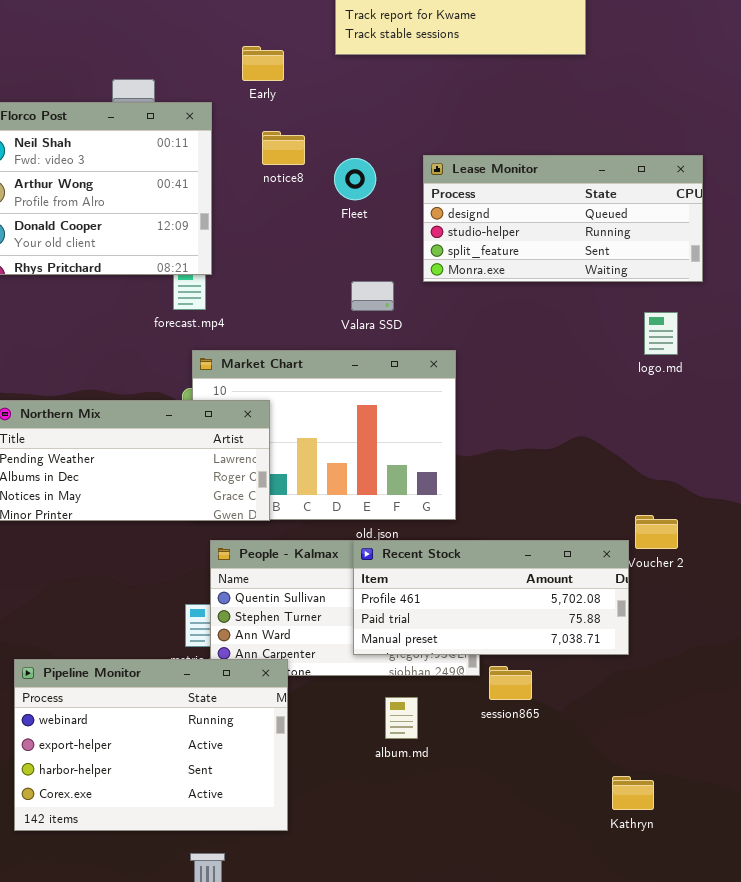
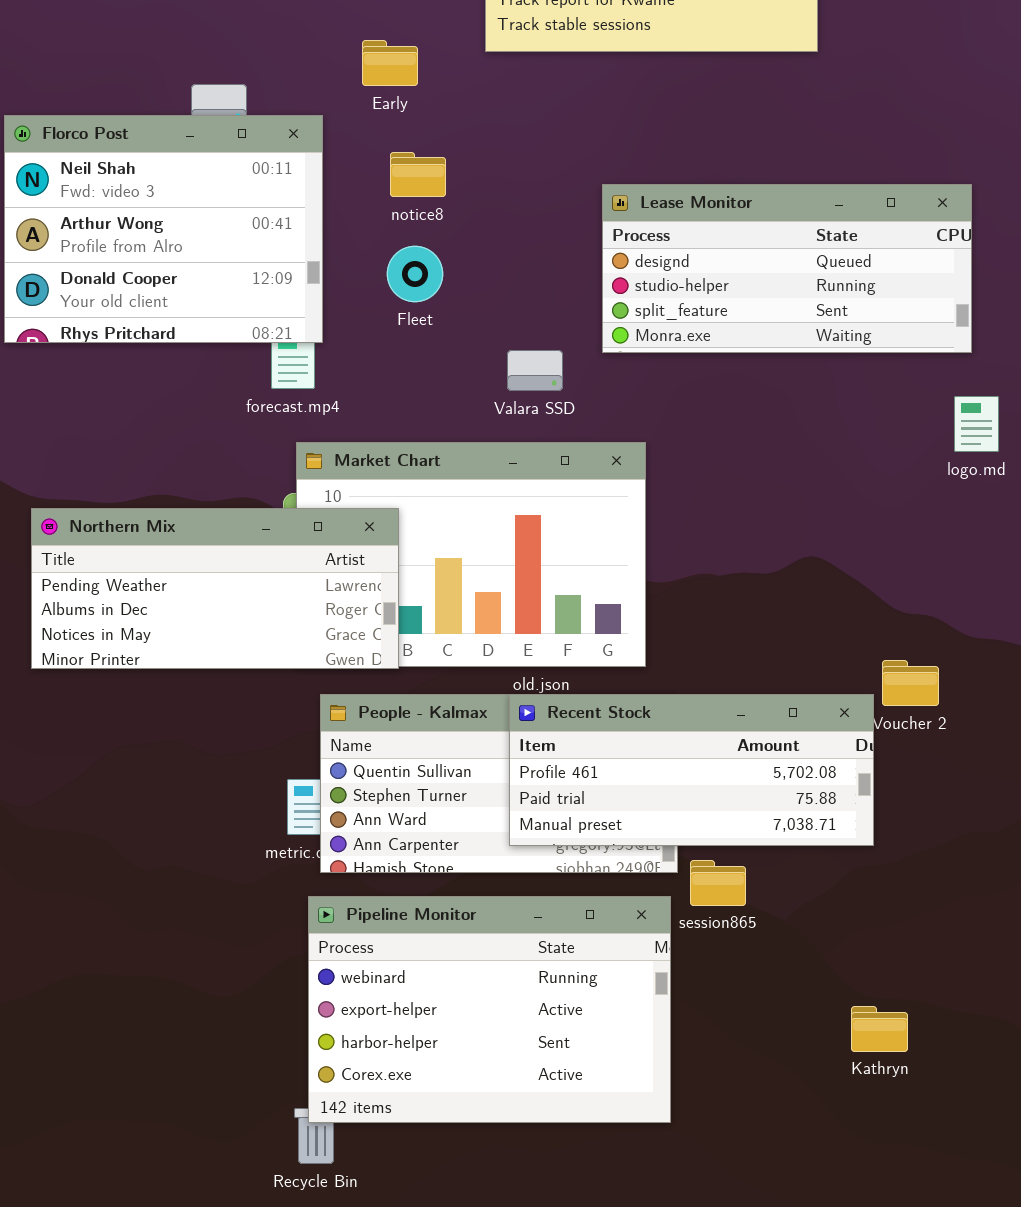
Fleet: [334,158,376,200] -> [387,246,443,302], moved
logo.md: [644,312,678,355] -> [954,396,999,452], moved
Pipeline Monitor: [14,659,288,831] -> [308,896,671,1123], moved

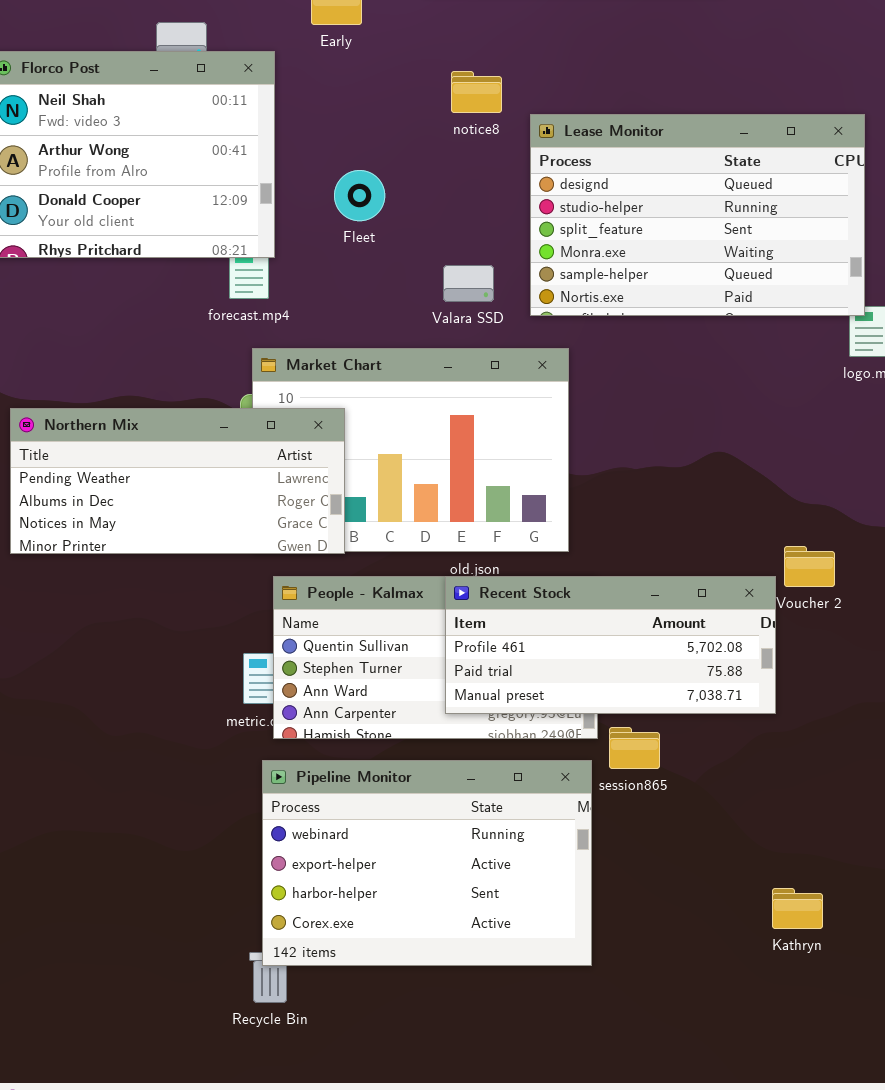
notice8: [390,152,446,197] -> [451,71,502,113], moved
Lease Monitor: [602,184,972,353] -> [530,114,865,316], resized
Kathryn: [851,1006,908,1052] -> [772,888,823,929], moved

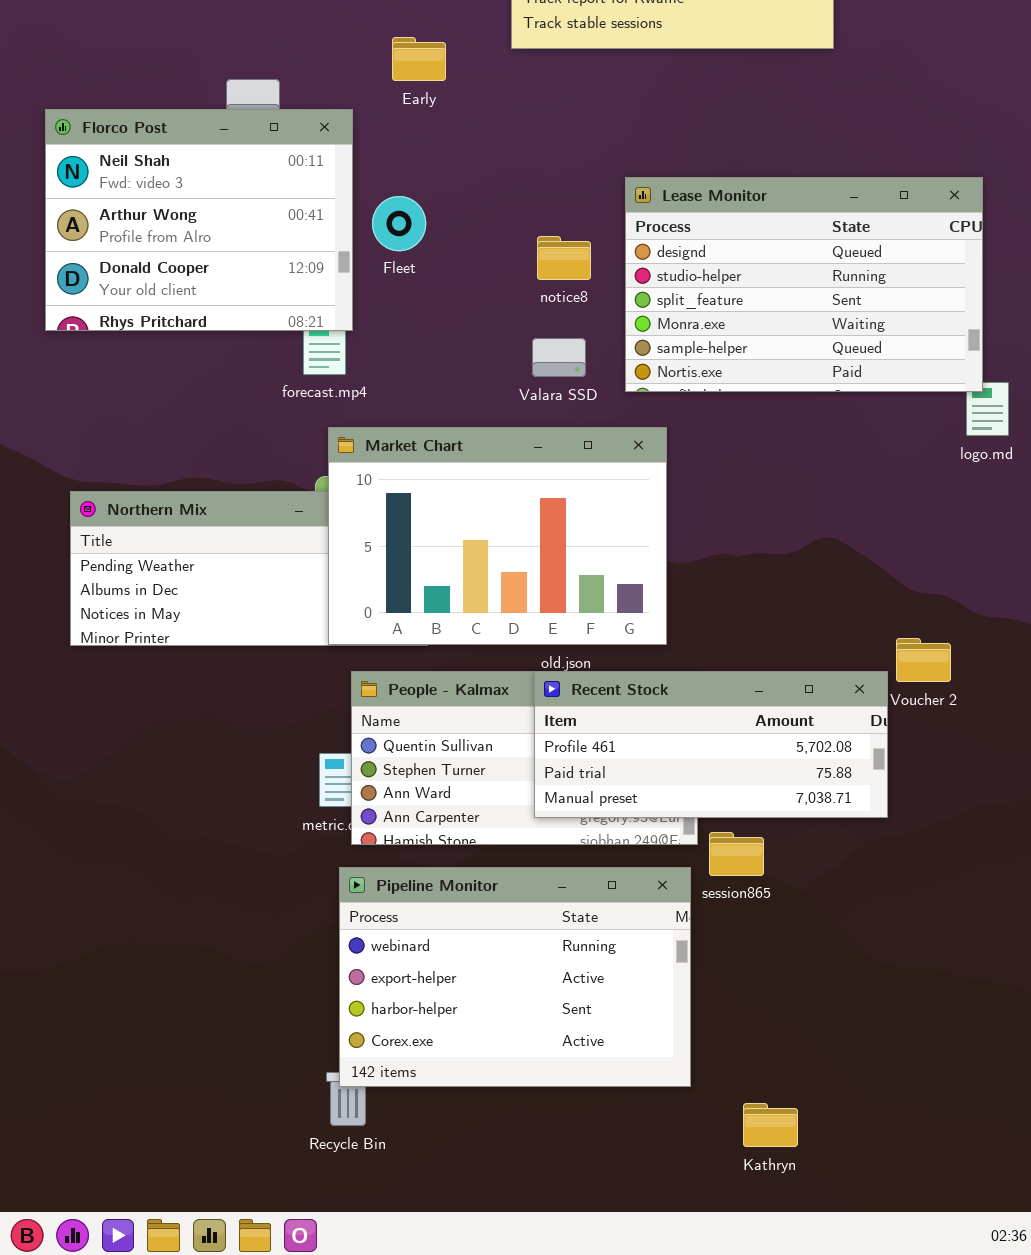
notice8: [451,71,502,113] -> [537,236,591,280], moved
Fleet: [334,170,385,221] -> [372,196,426,251], moved
Market Chart: [252,348,569,552] -> [328,427,667,645], raised
Kathryn: [772,888,823,929] -> [743,1103,798,1147], moved

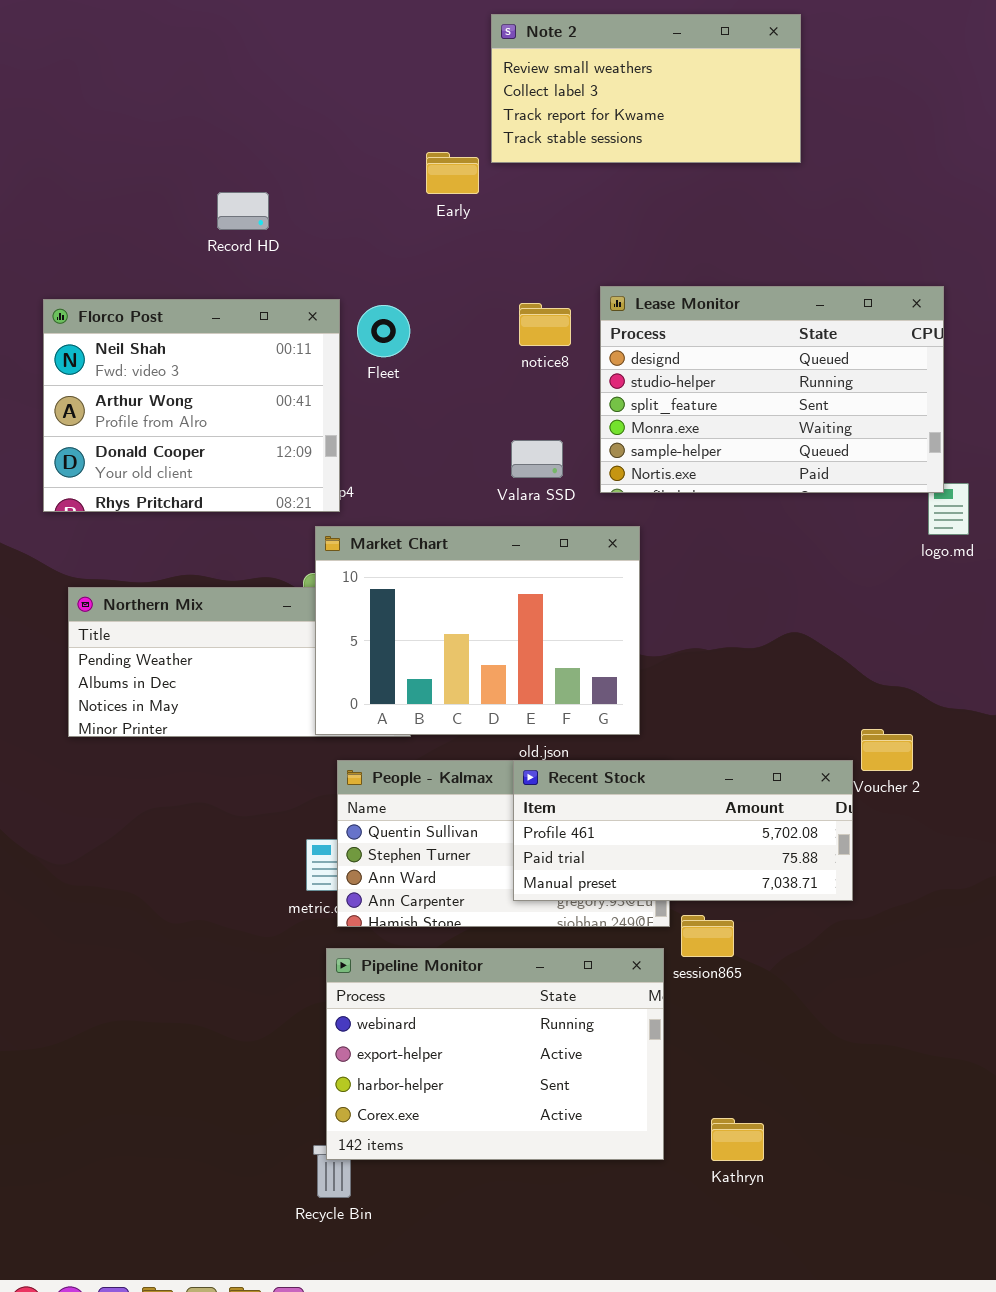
Early: [392,37,446,81] -> [426,152,479,194], moved
Florco Post: [45,109,353,331] -> [43,299,340,512], moved
notice8: [537,236,591,280] -> [519,303,571,346], moved
Kathryn: [743,1103,798,1147] -> [711,1118,764,1161], moved

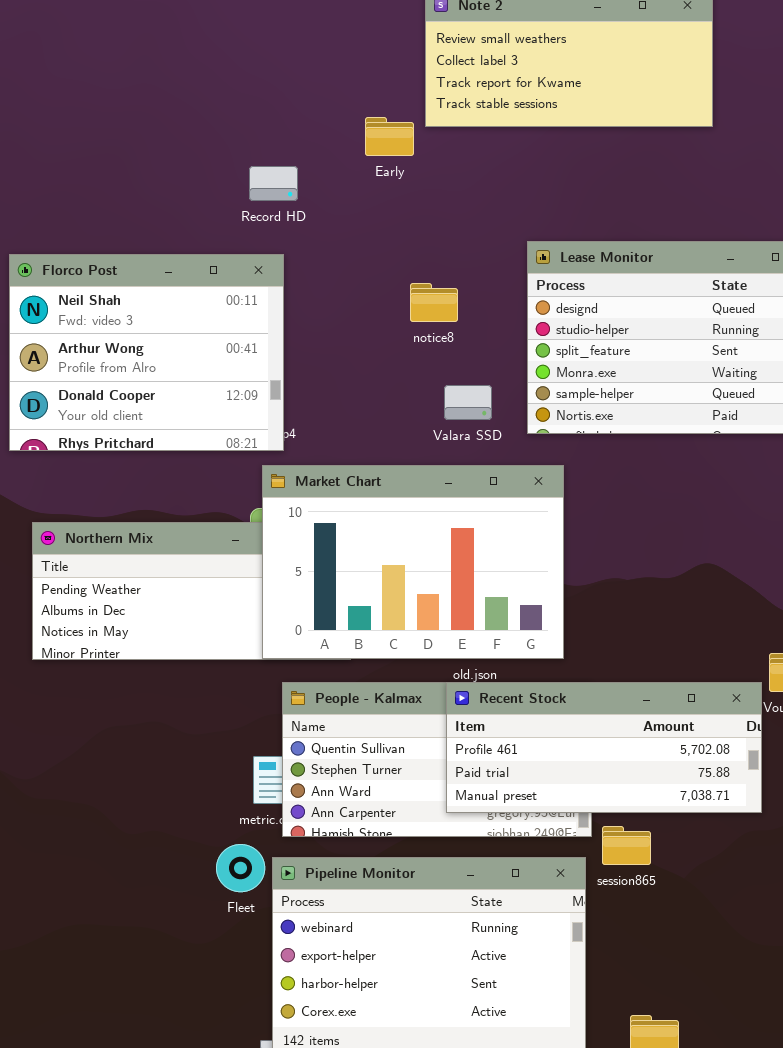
Record HD: [217,192,269,230] -> [249,166,298,201], moved
notice8: [519,303,571,346] -> [410,283,458,322], moved
Fleet: [357,305,410,357] -> [216,844,265,892], moved

